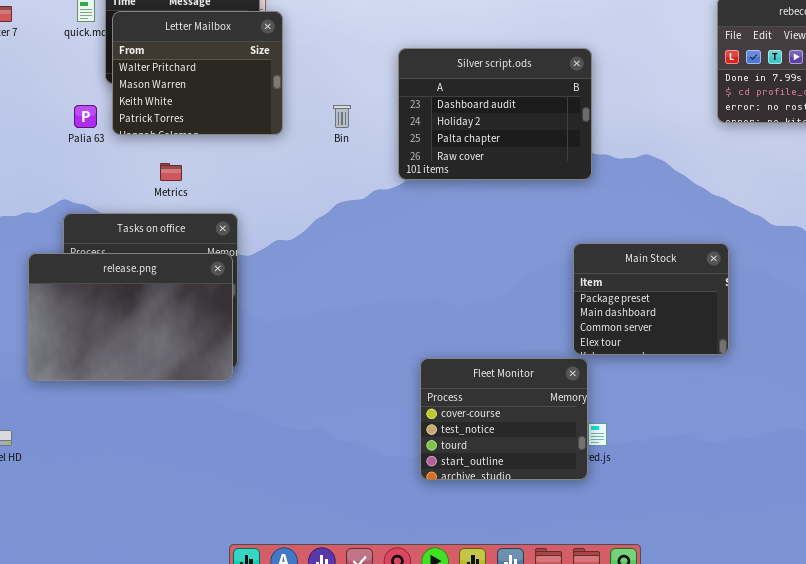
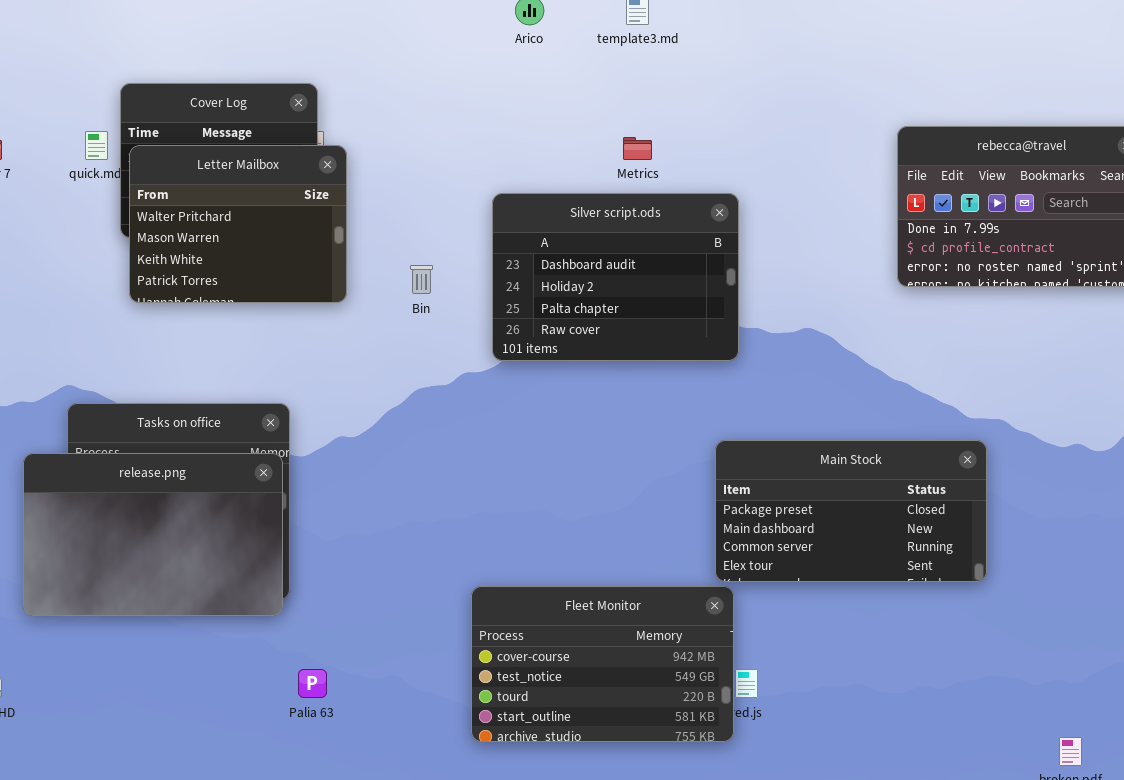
Palia 63: [74,105,97,128] -> [298,669,327,698], moved
Metrics: [160,163,182,181] -> [623,137,652,160], moved
Main Stock: [573,243,729,355] -> [715,440,987,582], resized
Fleet Monitor: [420,358,588,480] -> [471,586,734,742], resized

